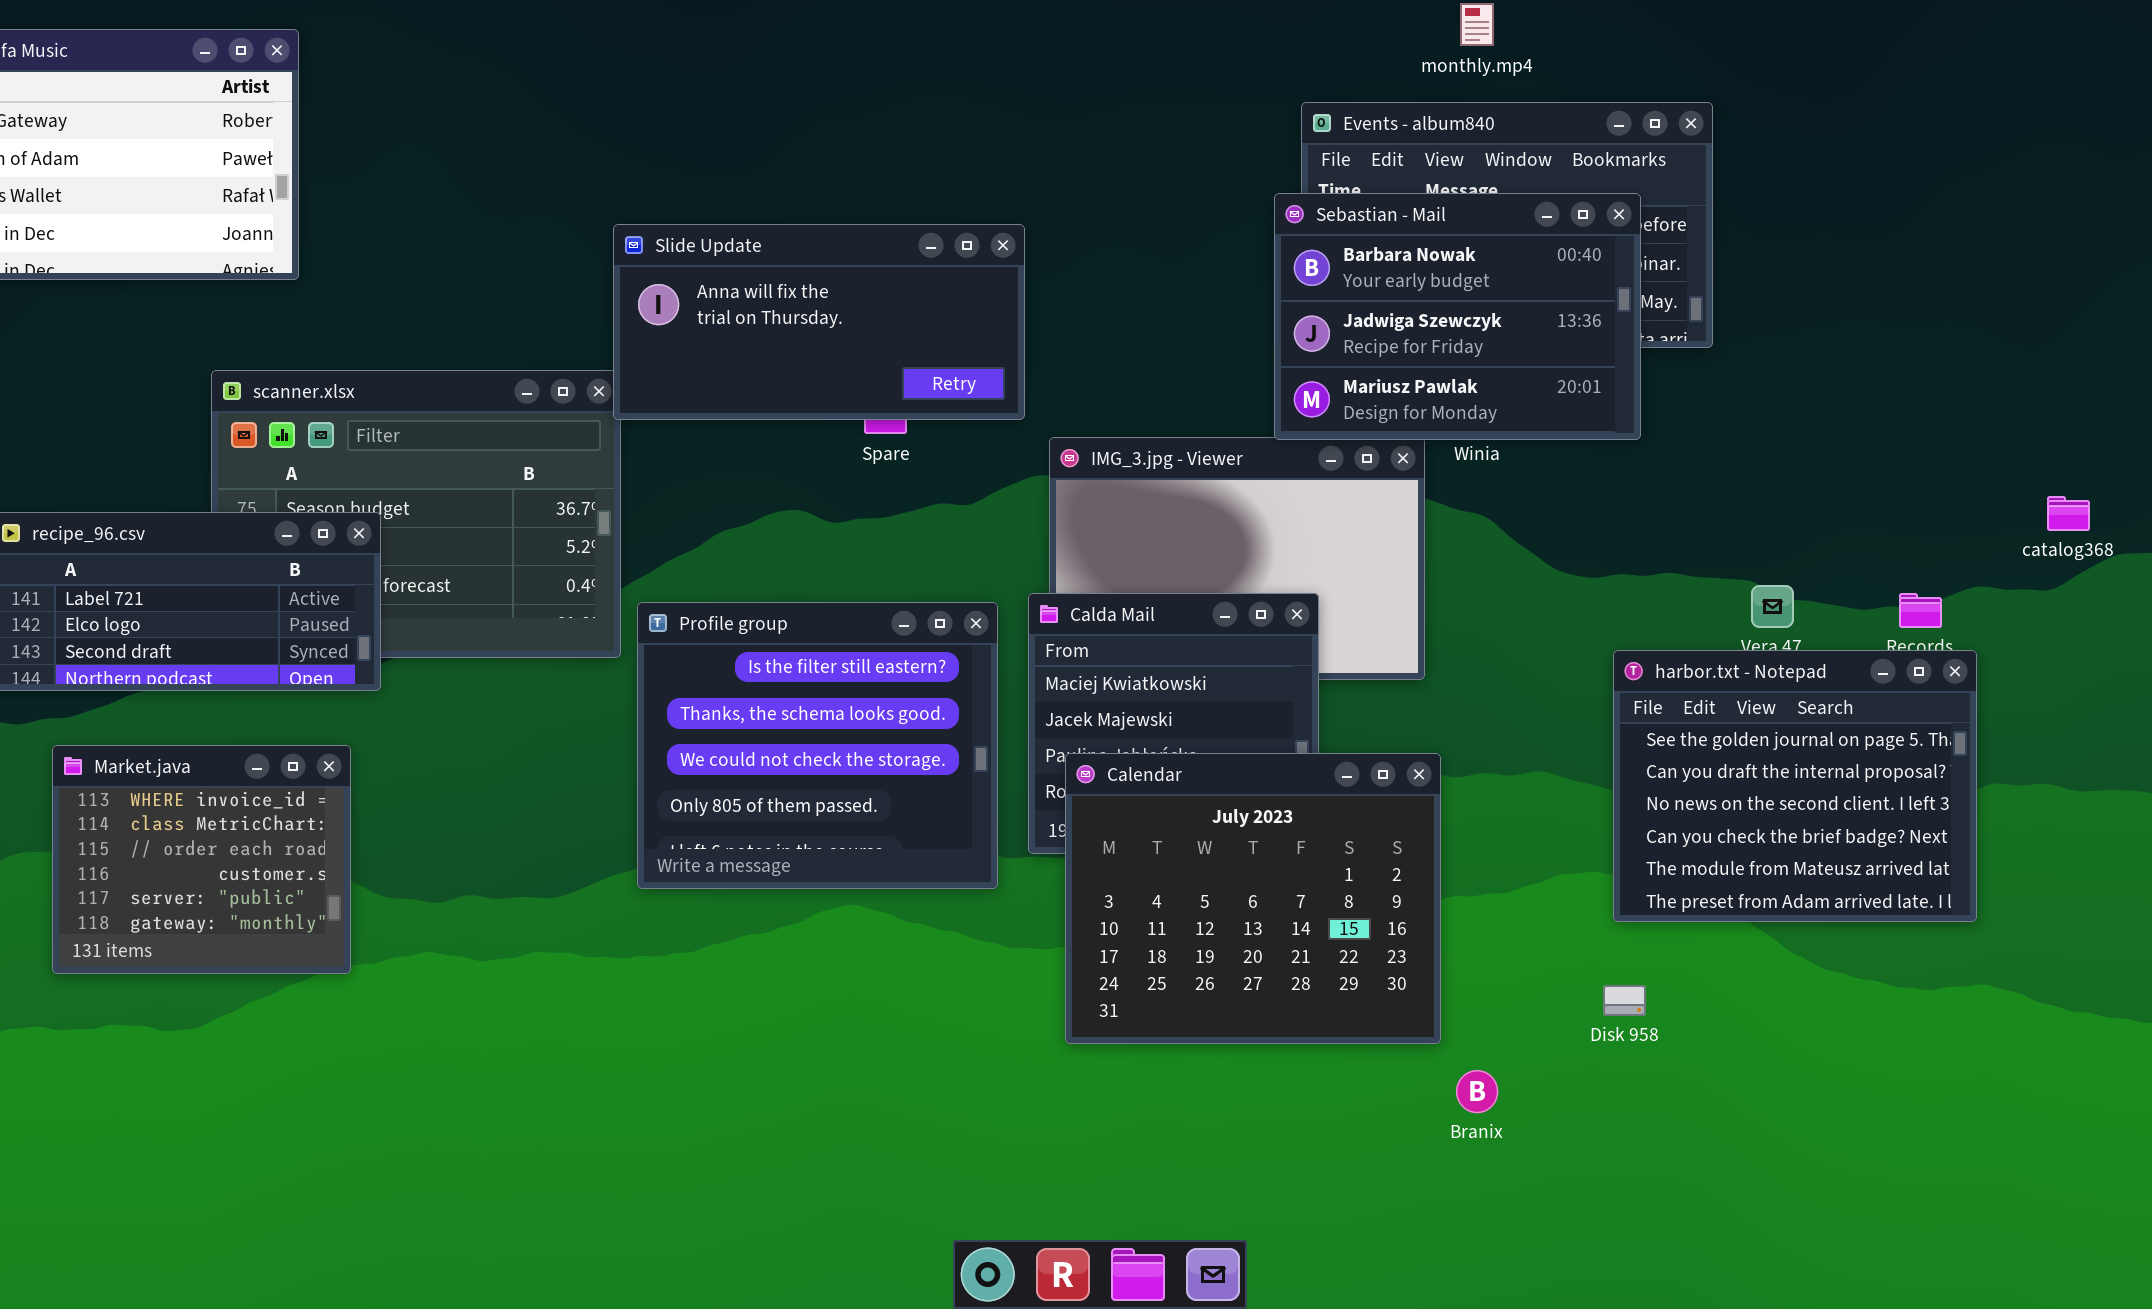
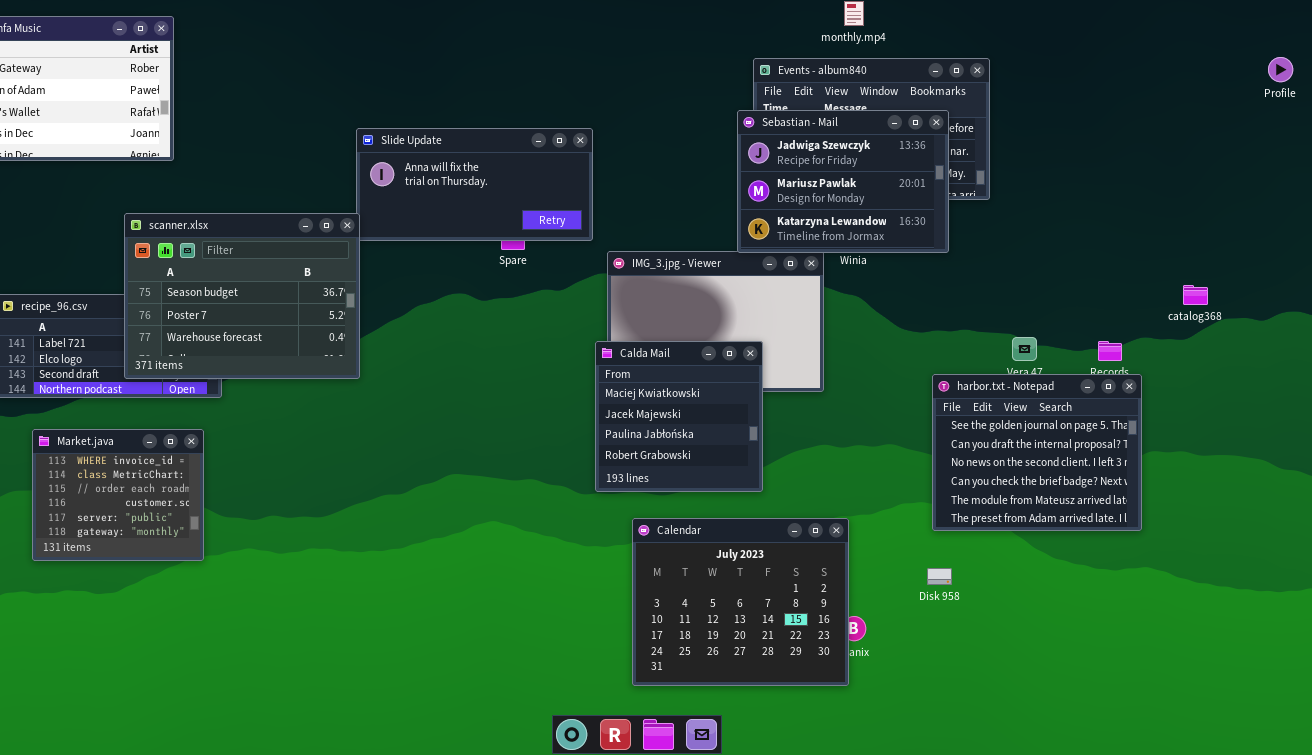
Sebastian - Mail: [1274,193,1641,440] -> [737,110,949,253], scrolled down 1 row
scanner.xlsx: [211,370,621,658] -> [124,213,360,379], raised
Profile group: [637,602,998,889] -> none, closed
Calendar: [1065,753,1441,1044] -> [632,518,849,686], moved

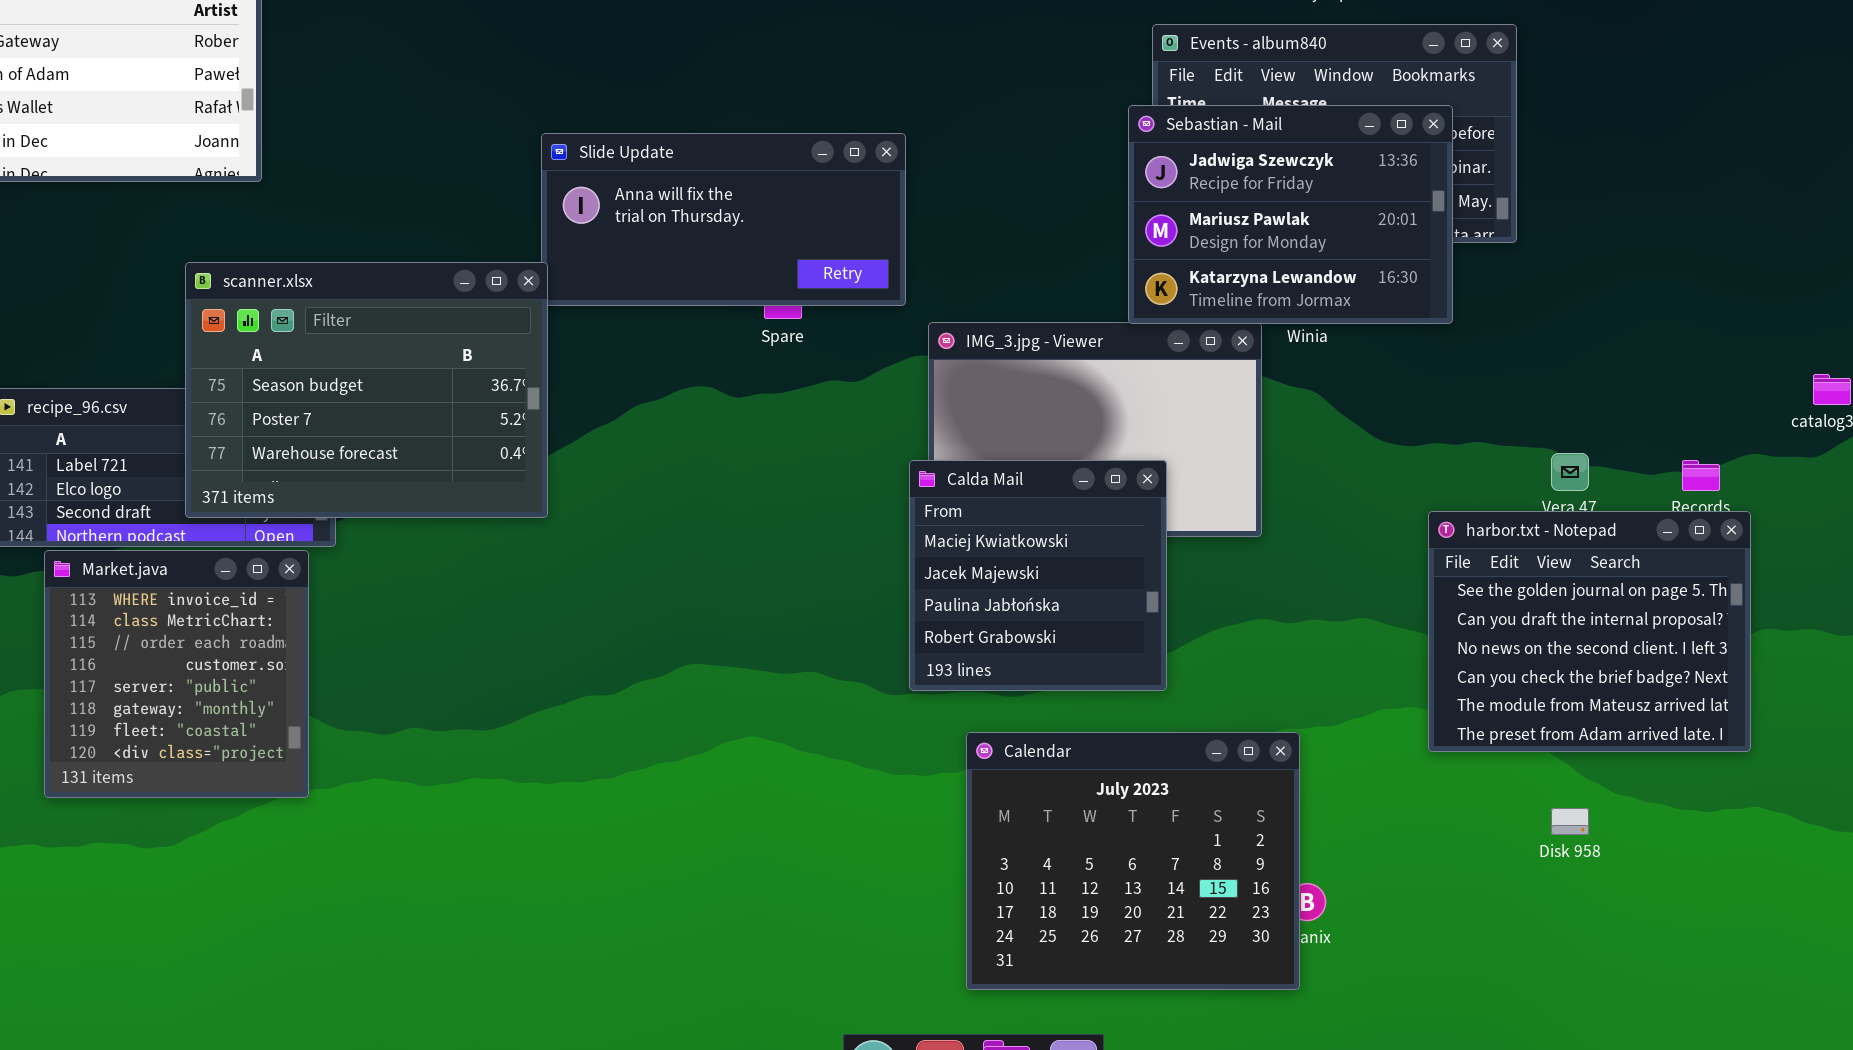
Market.java: [32,429,204,561] -> [44,550,309,798], resized
Disk 958: [927,568,952,585] -> [1551,808,1589,835], moved

